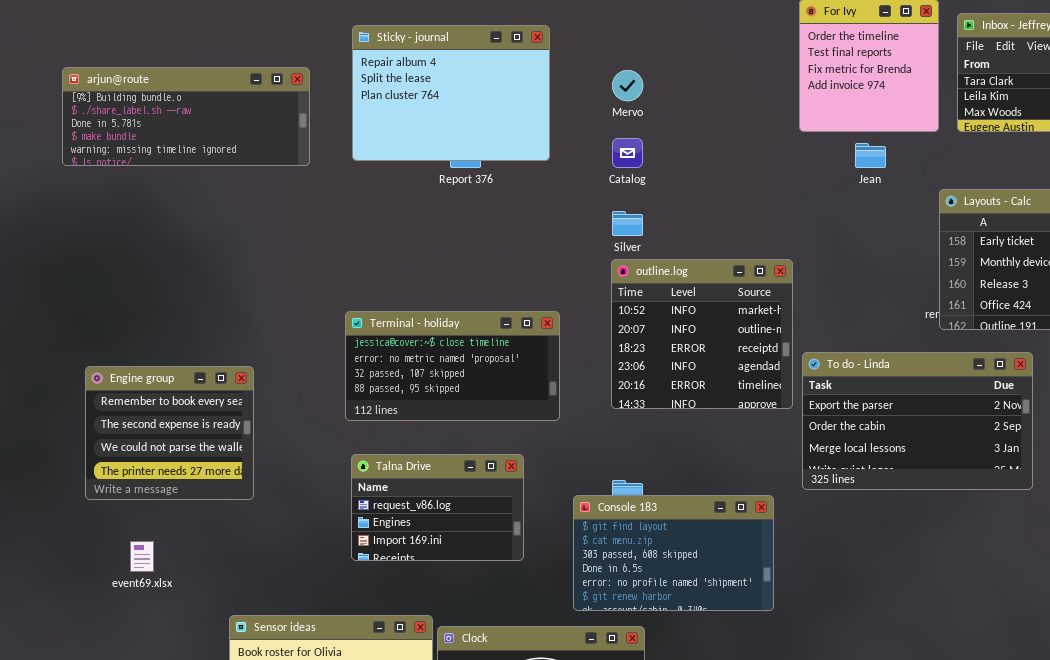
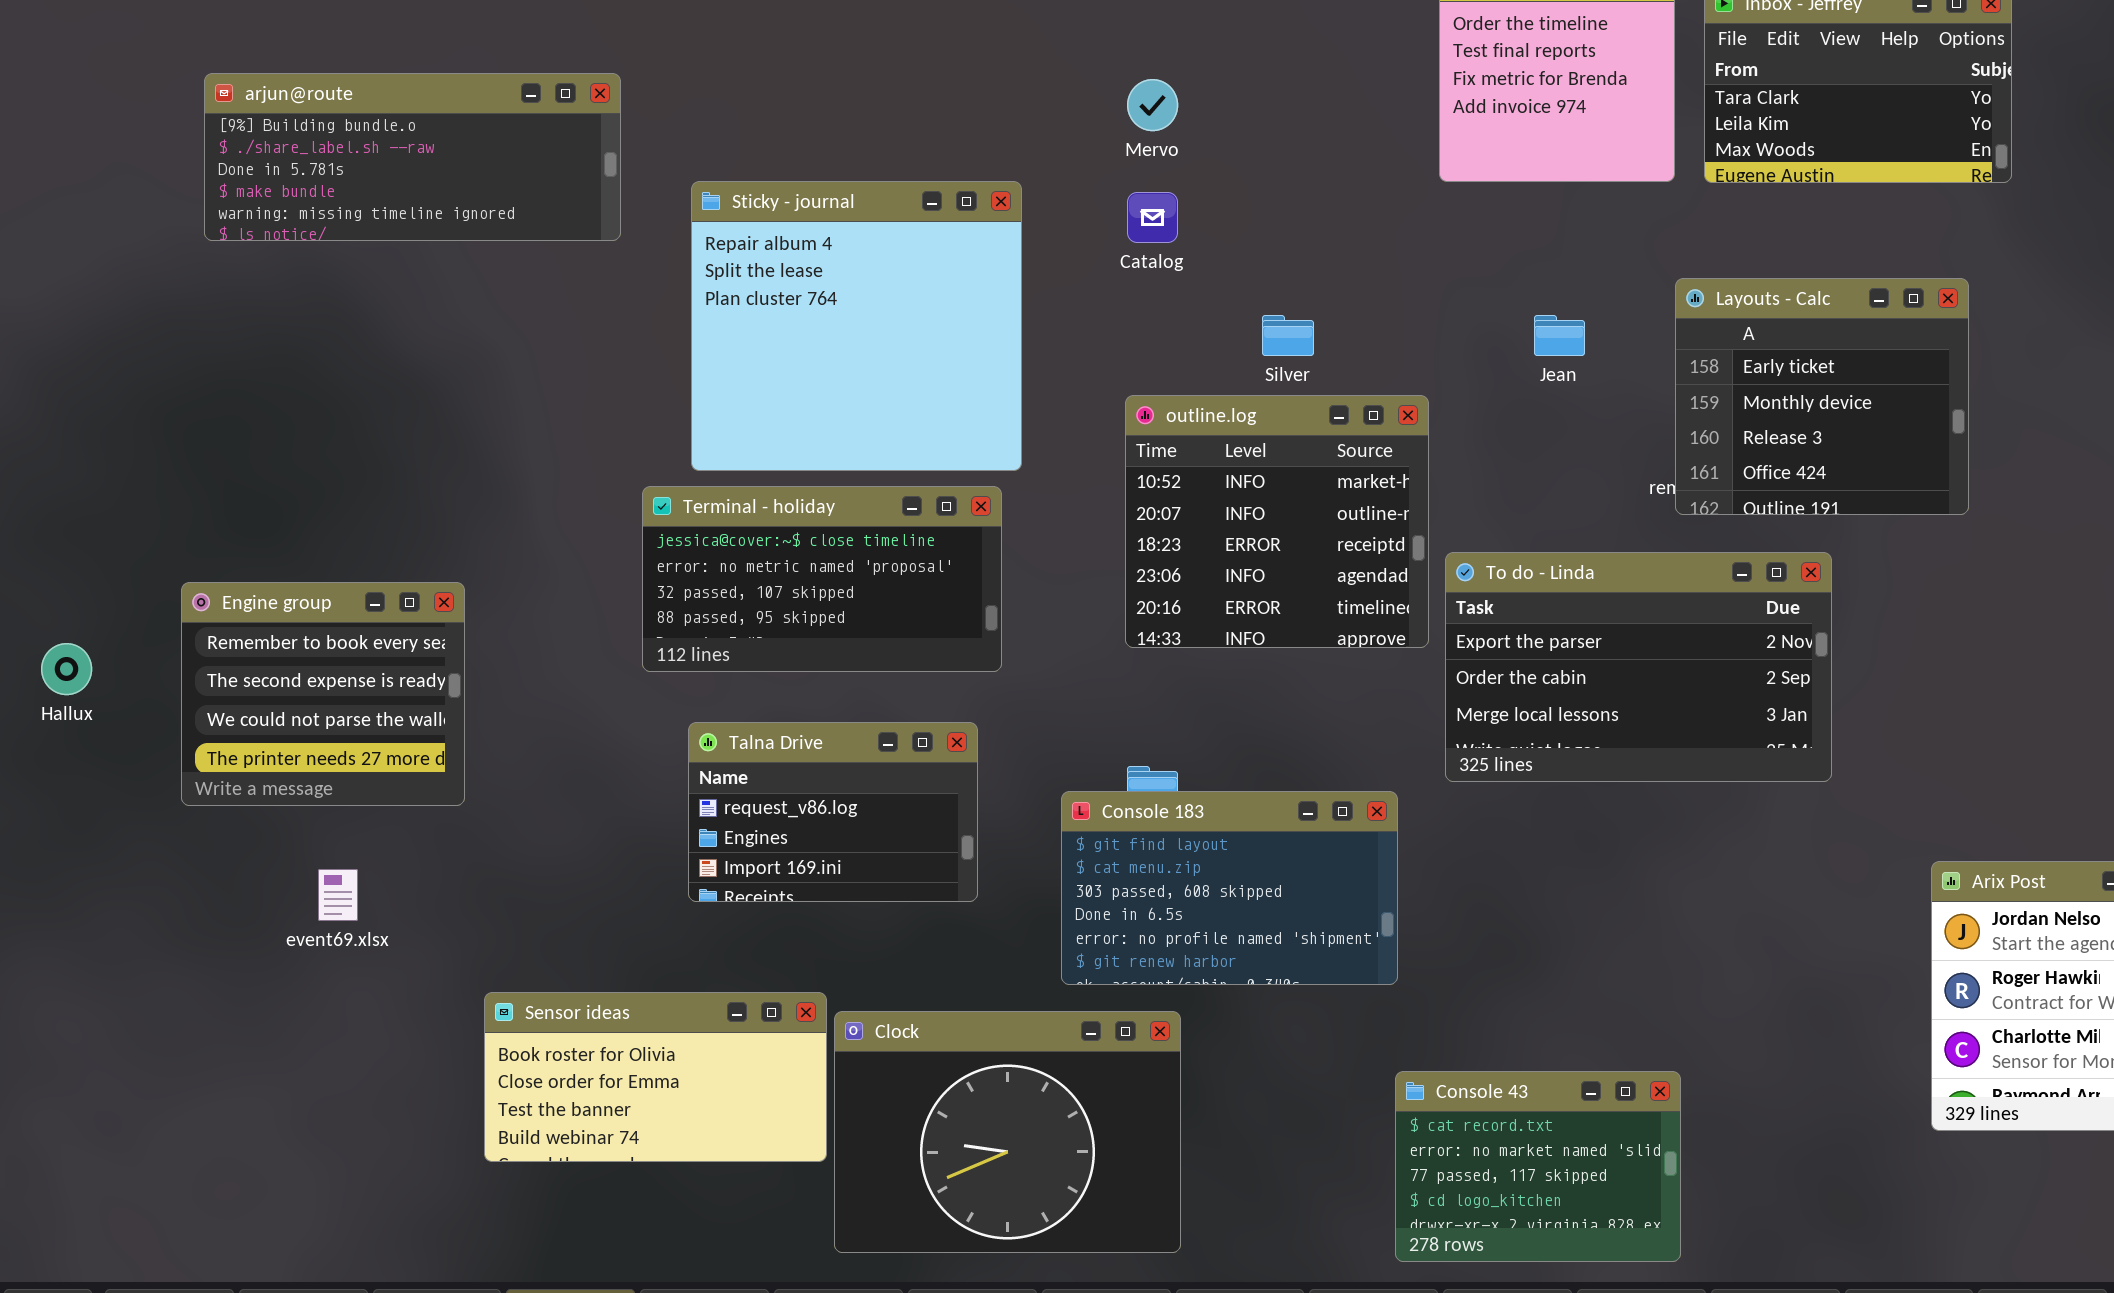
Sticky - journal: [352,25,550,161] -> [691,181,1022,471], moved, resized
Jean: [855,143,886,168] -> [1534,315,1585,356], moved
Silver: [612,211,643,236] -> [1262,315,1314,356], moved
Terminal - holiday: [345,311,560,421] -> [642,486,1002,672], moved
Engine group: [85,366,254,500] -> [181,582,465,806], moved

